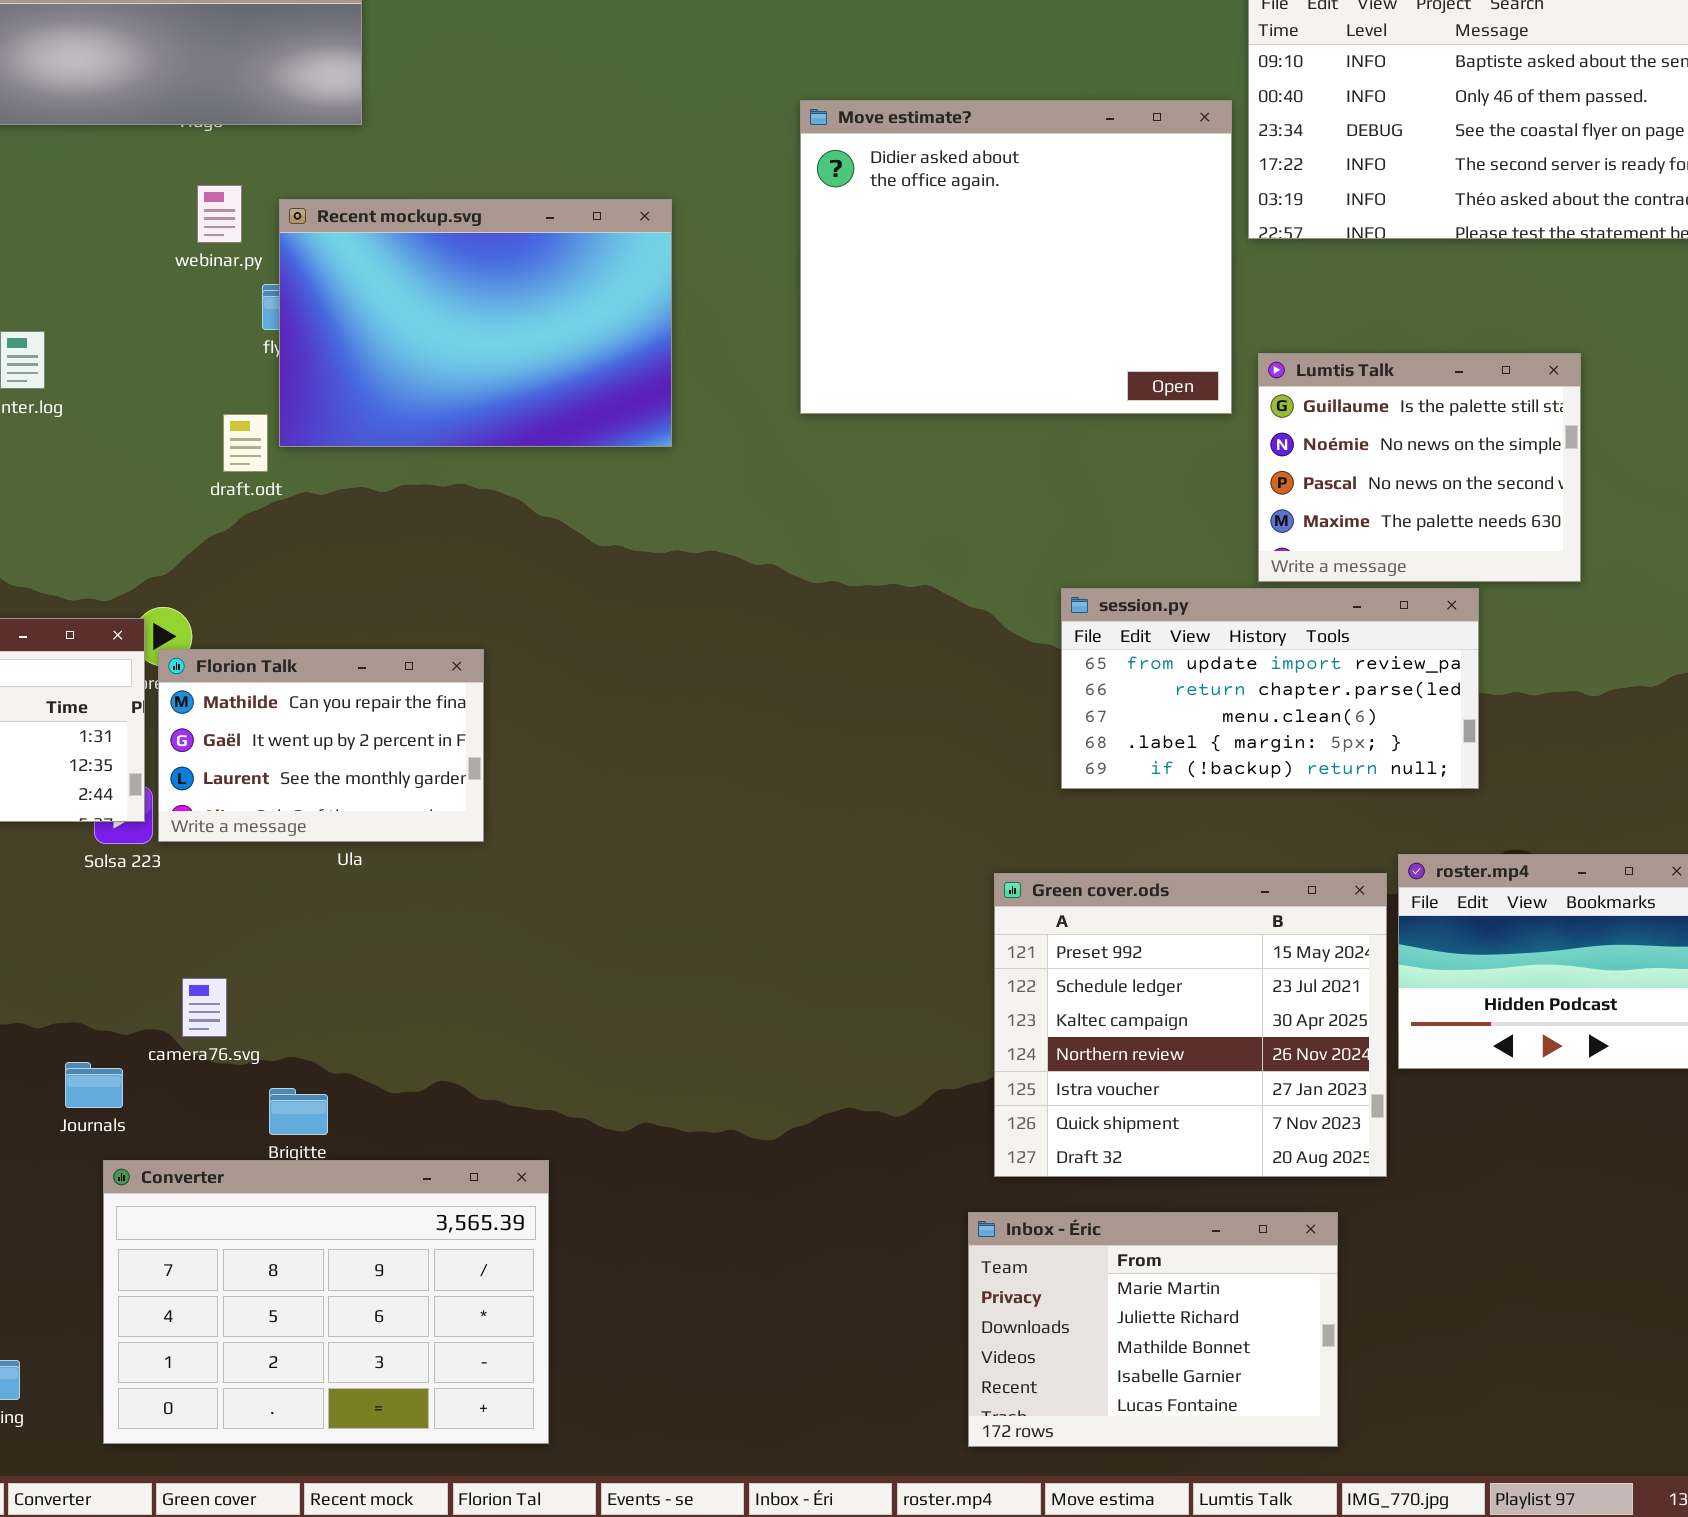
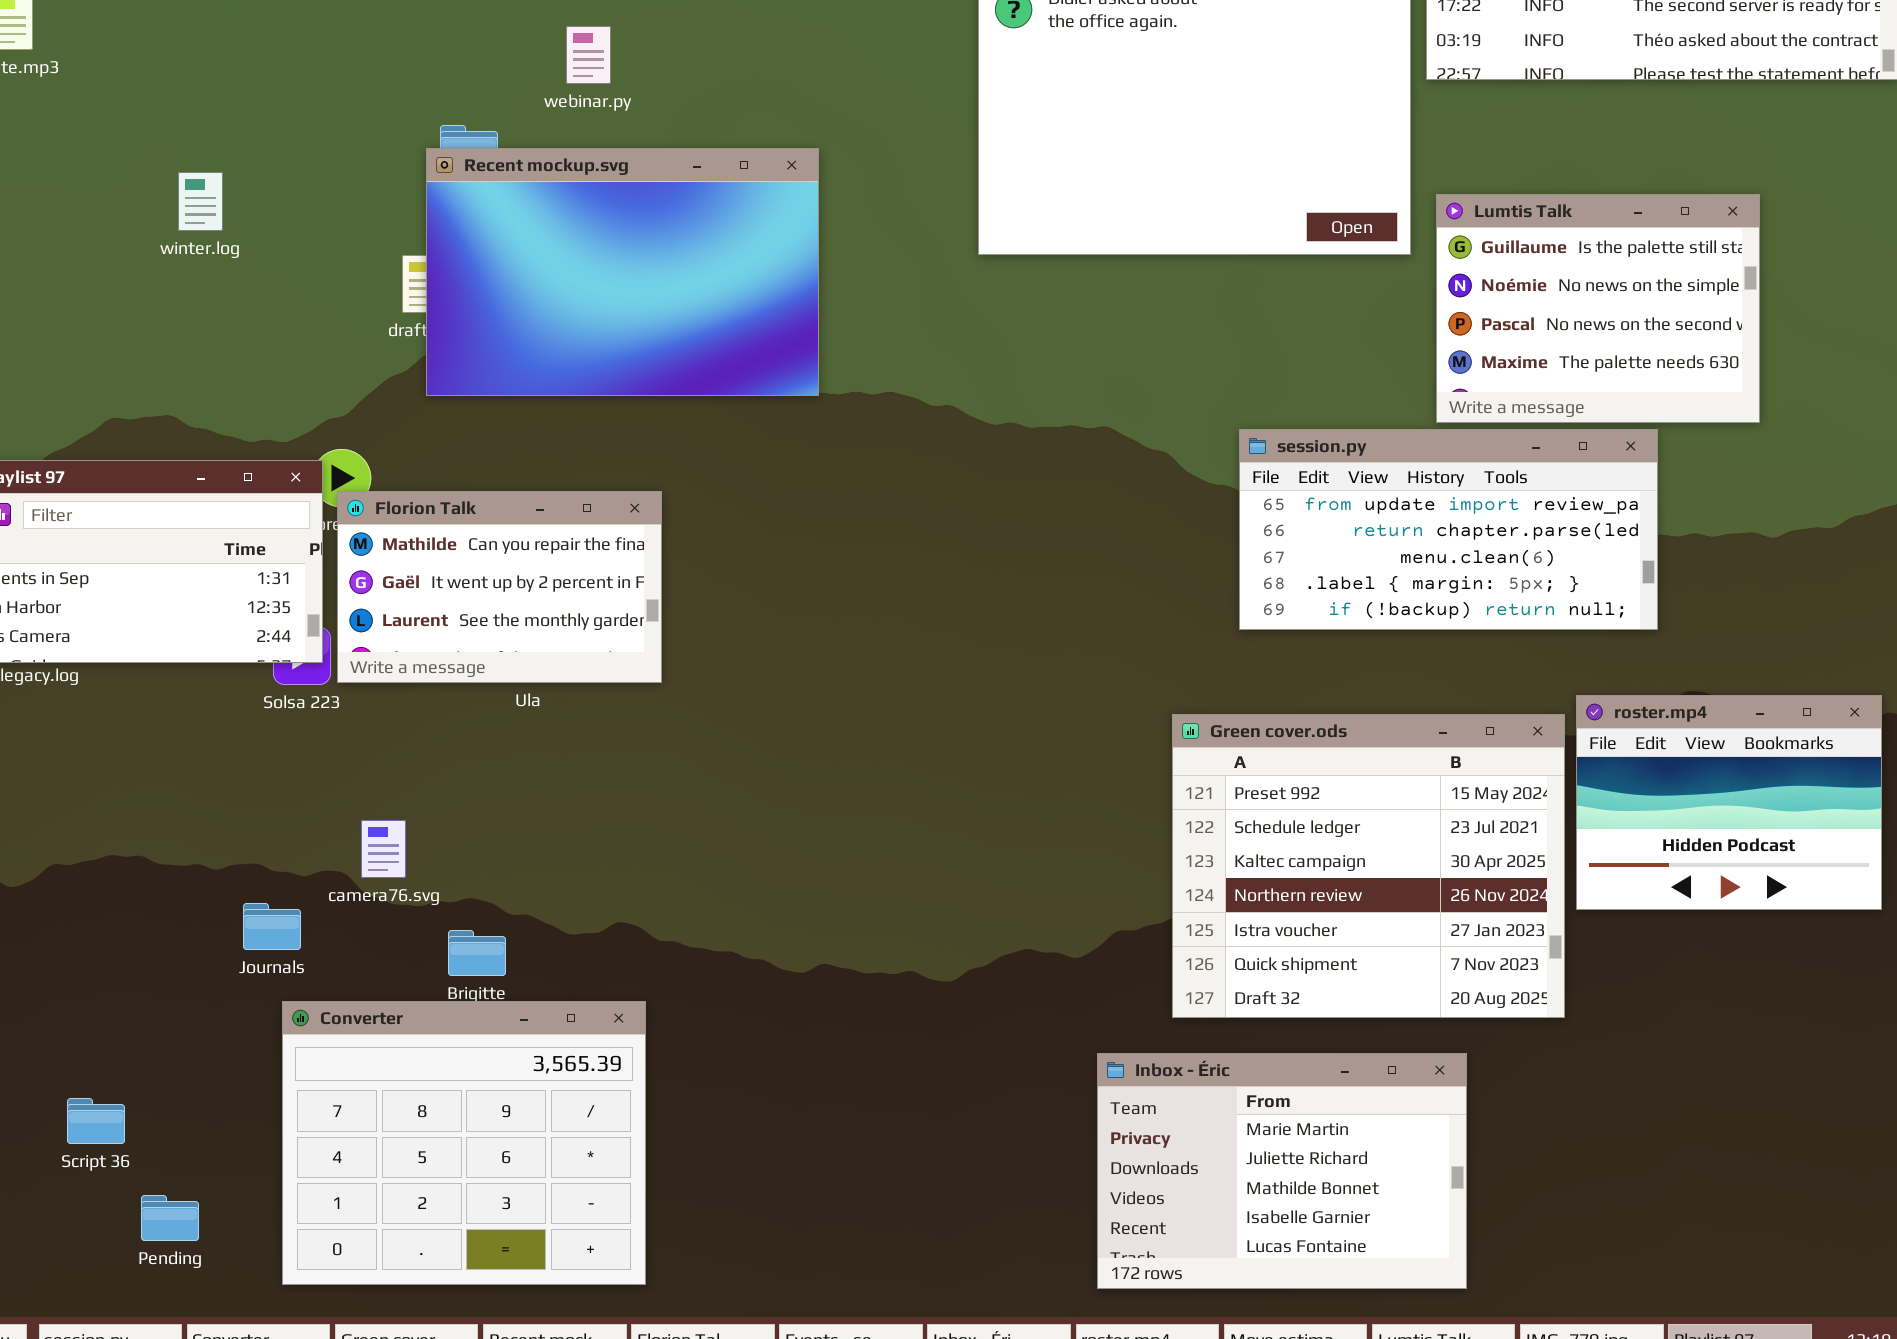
webinar.py: [197,185,242,243] -> [566,26,611,84], moved
Recent mockup.svg: [279,199,672,447] -> [426,148,819,396], moved
Converter: [103,1160,549,1444] -> [282,1001,646,1285], resized
Inbox - Éric: [968,1212,1338,1447] -> [1097,1053,1467,1289], moved

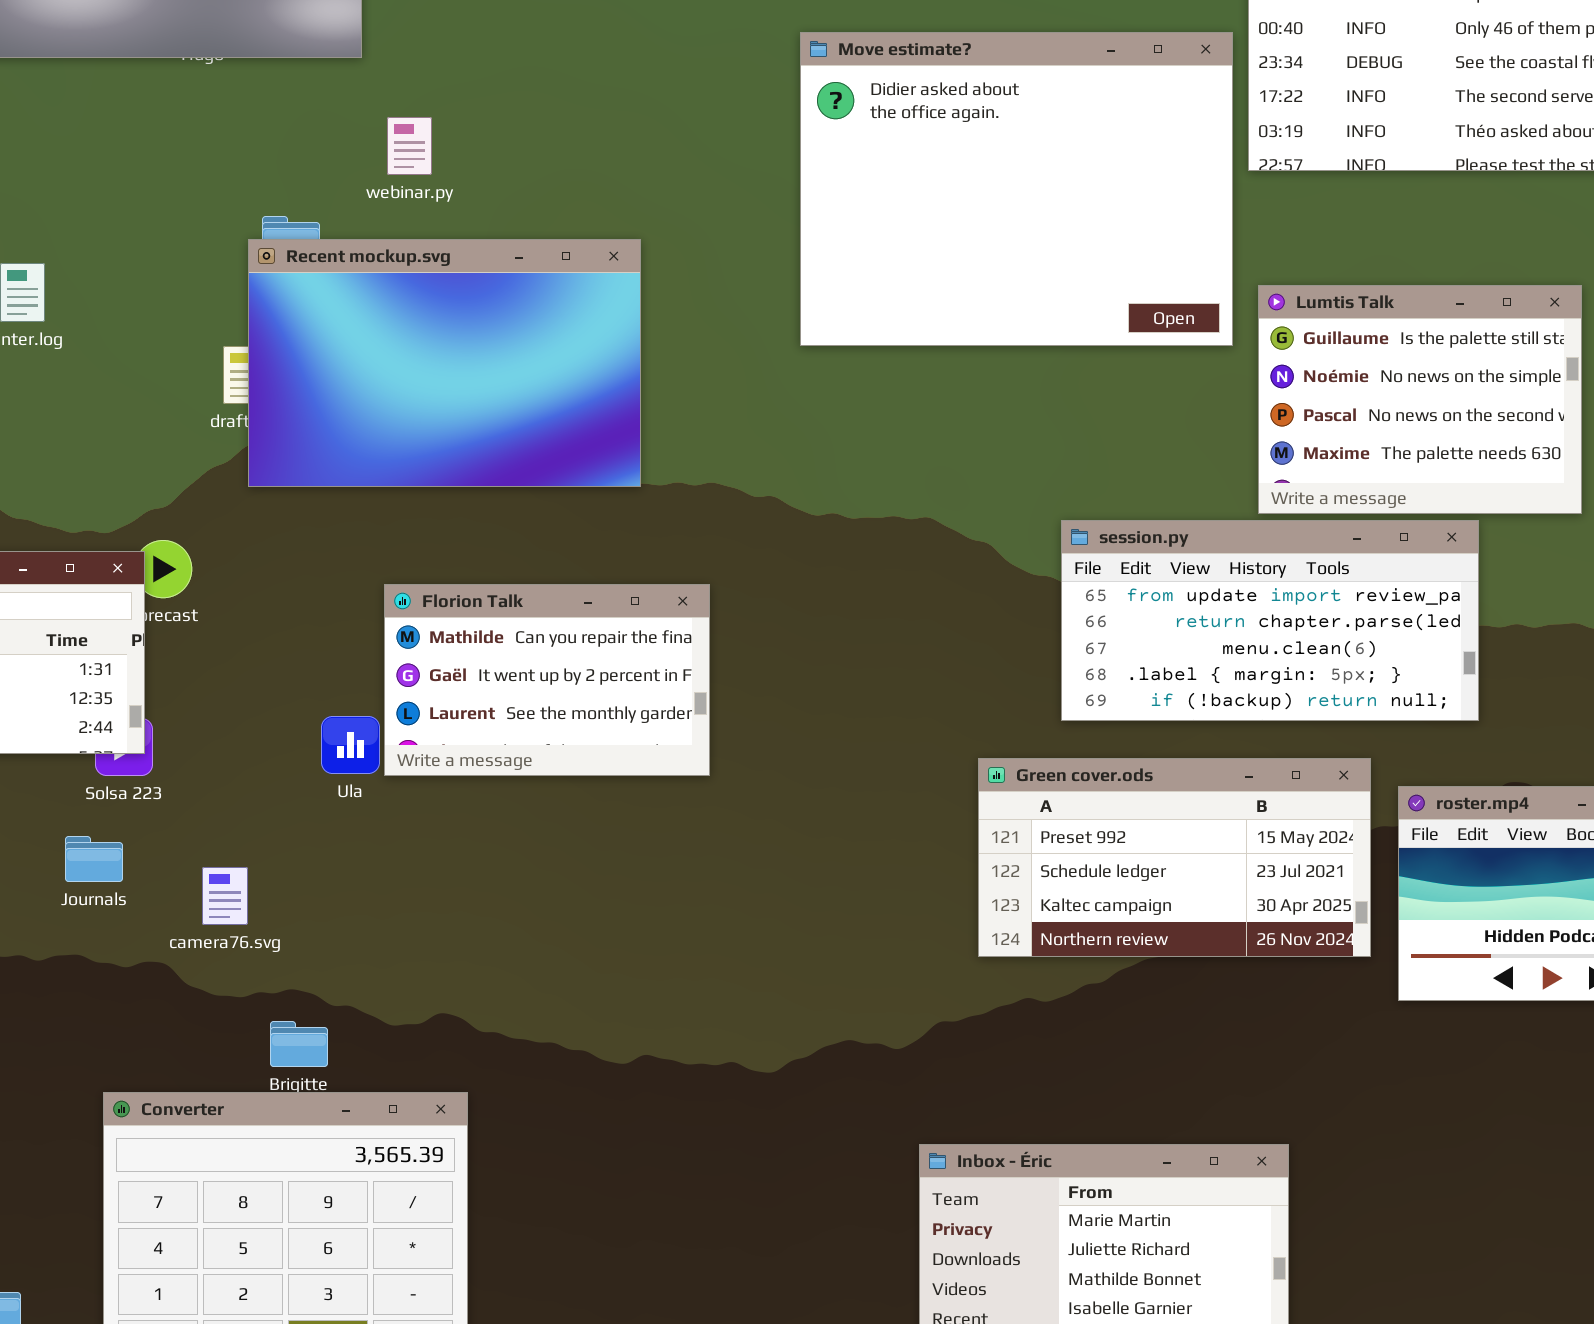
Florion Talk: [337,491,662,683] -> [384,584,710,776], moved
Green cover.ods: [1172,714,1565,1018] -> [978,758,1371,957], moved, resized
camera76.svg: [361,820,406,878] -> [202,867,248,925], moved
Journals: [243,903,301,950] -> [65,836,123,882], moved

